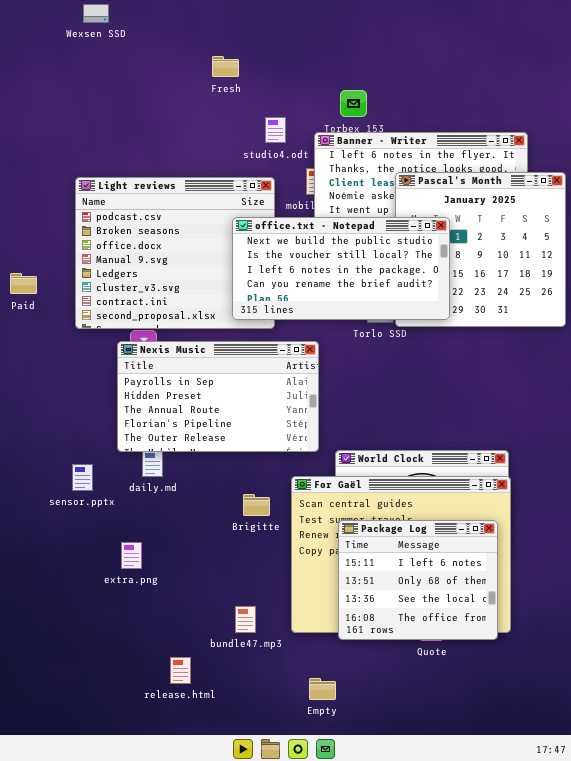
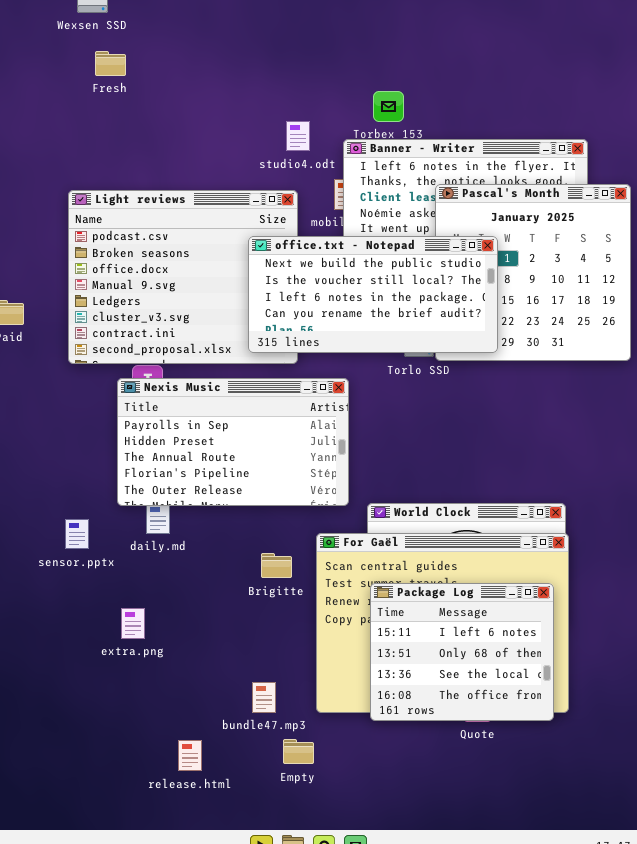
Fresh: [212,56,239,77] -> [95,51,126,76], moved
Empty: [309,678,336,700] -> [283,739,314,764], moved

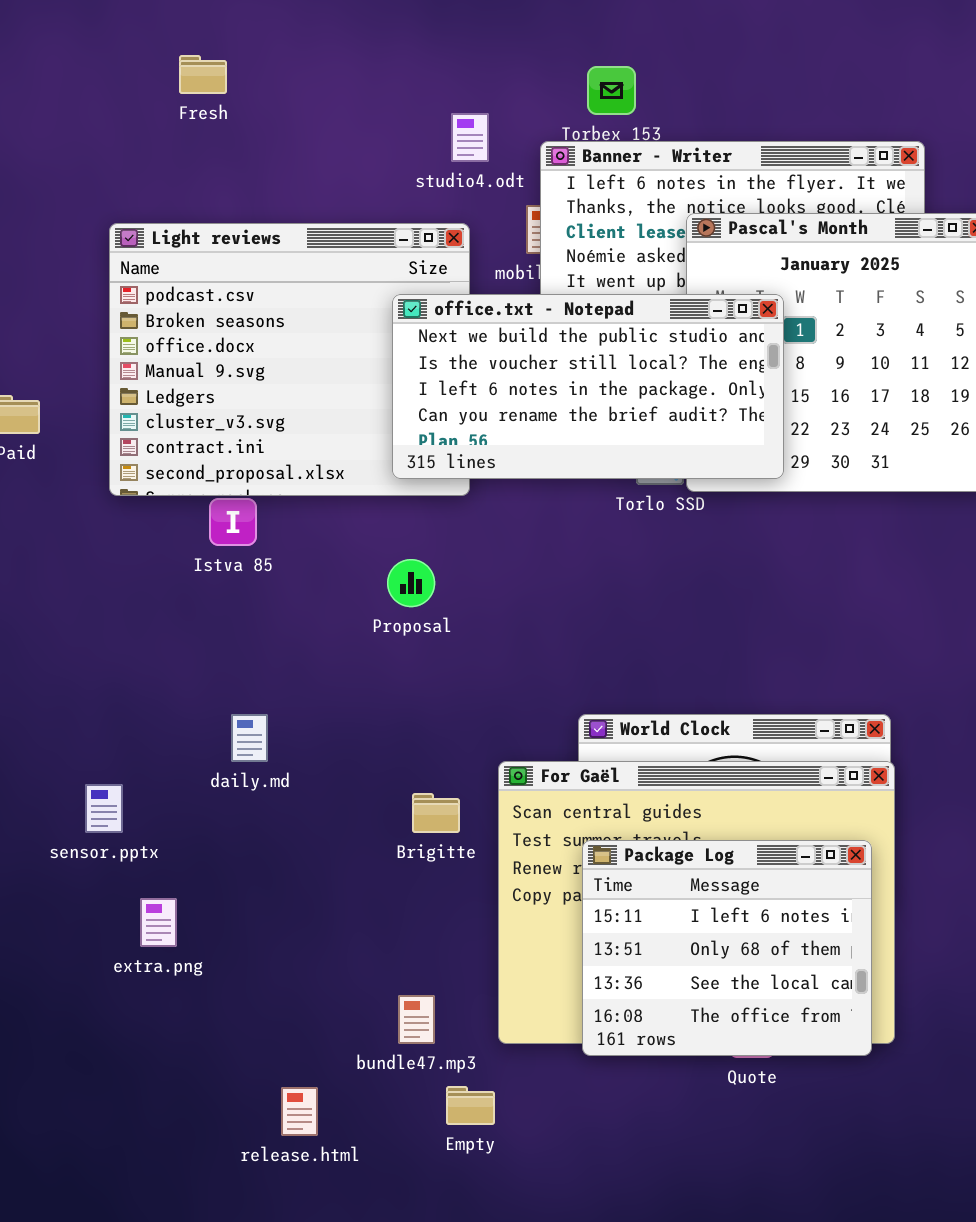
Fresh: [95,51,126,76] -> [179,55,227,94], moved
Nexis Music: [117,378,349,506] -> none, closed
sensor.pptx: [65,519,89,549] -> [85,784,123,833], moved
extra.png: [121,608,145,639] -> [140,898,177,947], moved

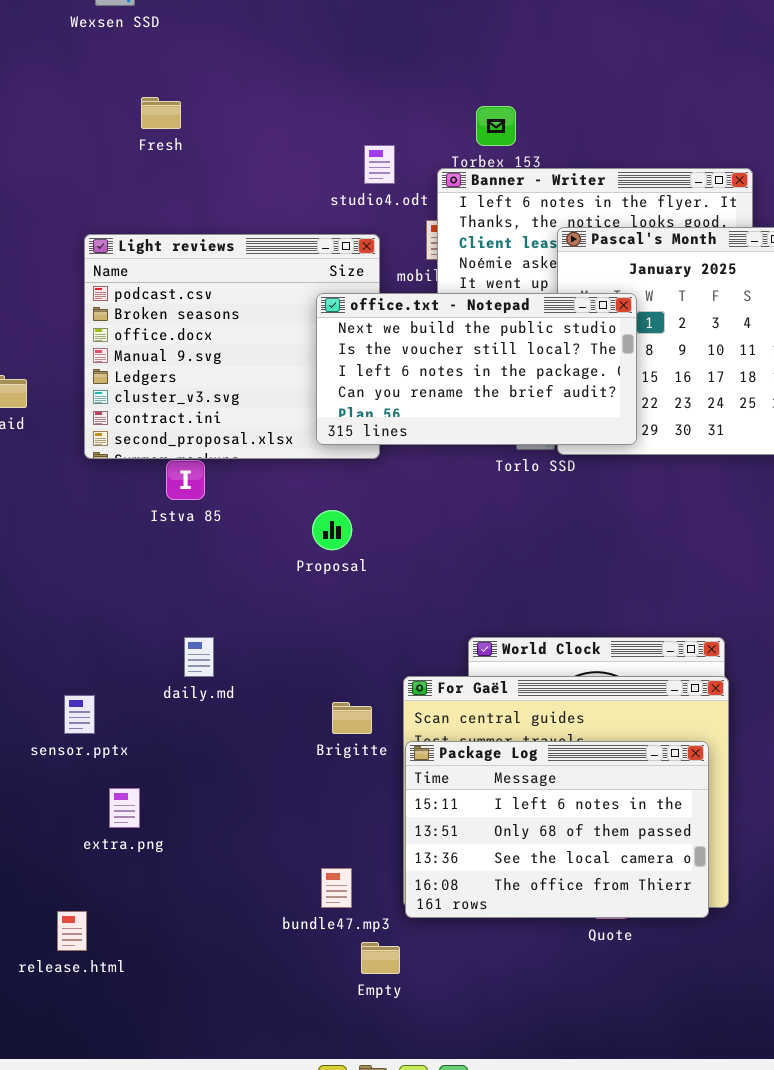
Package Log: [582,840,872,1056] -> [405,741,709,918], resized
release.html: [281,1087,318,1136] -> [57,911,87,951], moved

